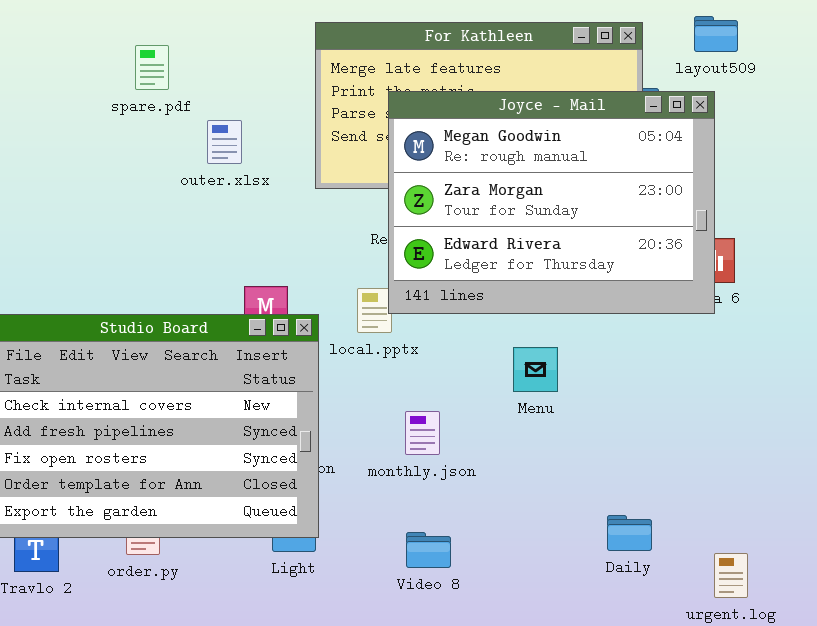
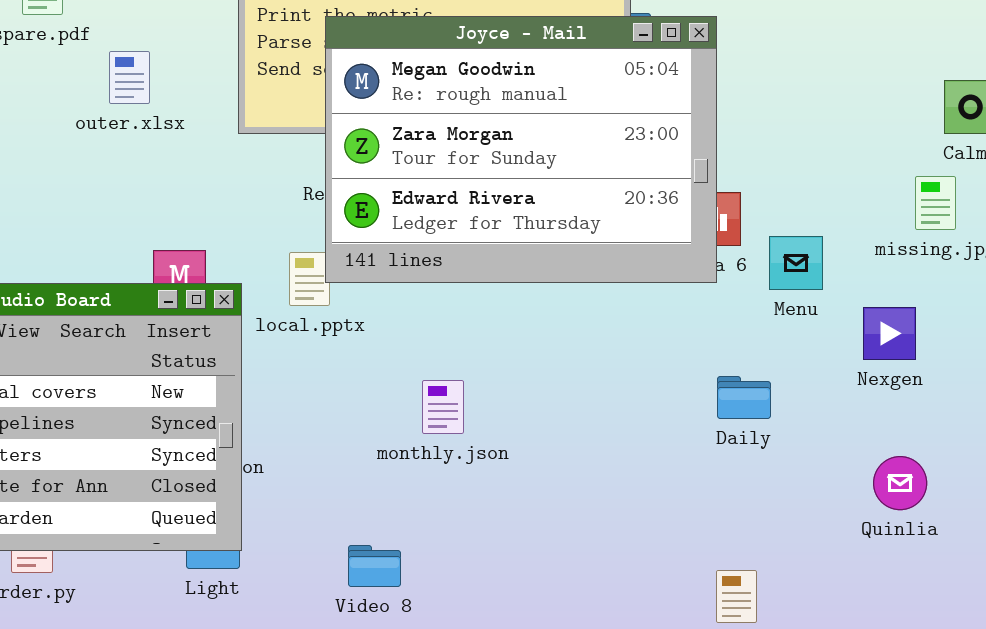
Menu: [513,347,558,392] -> [769,236,823,290], moved
monthly.json: [405,411,440,455] -> [422,380,464,434], moved
Daily: [607,515,652,551] -> [717,376,771,419], moved

